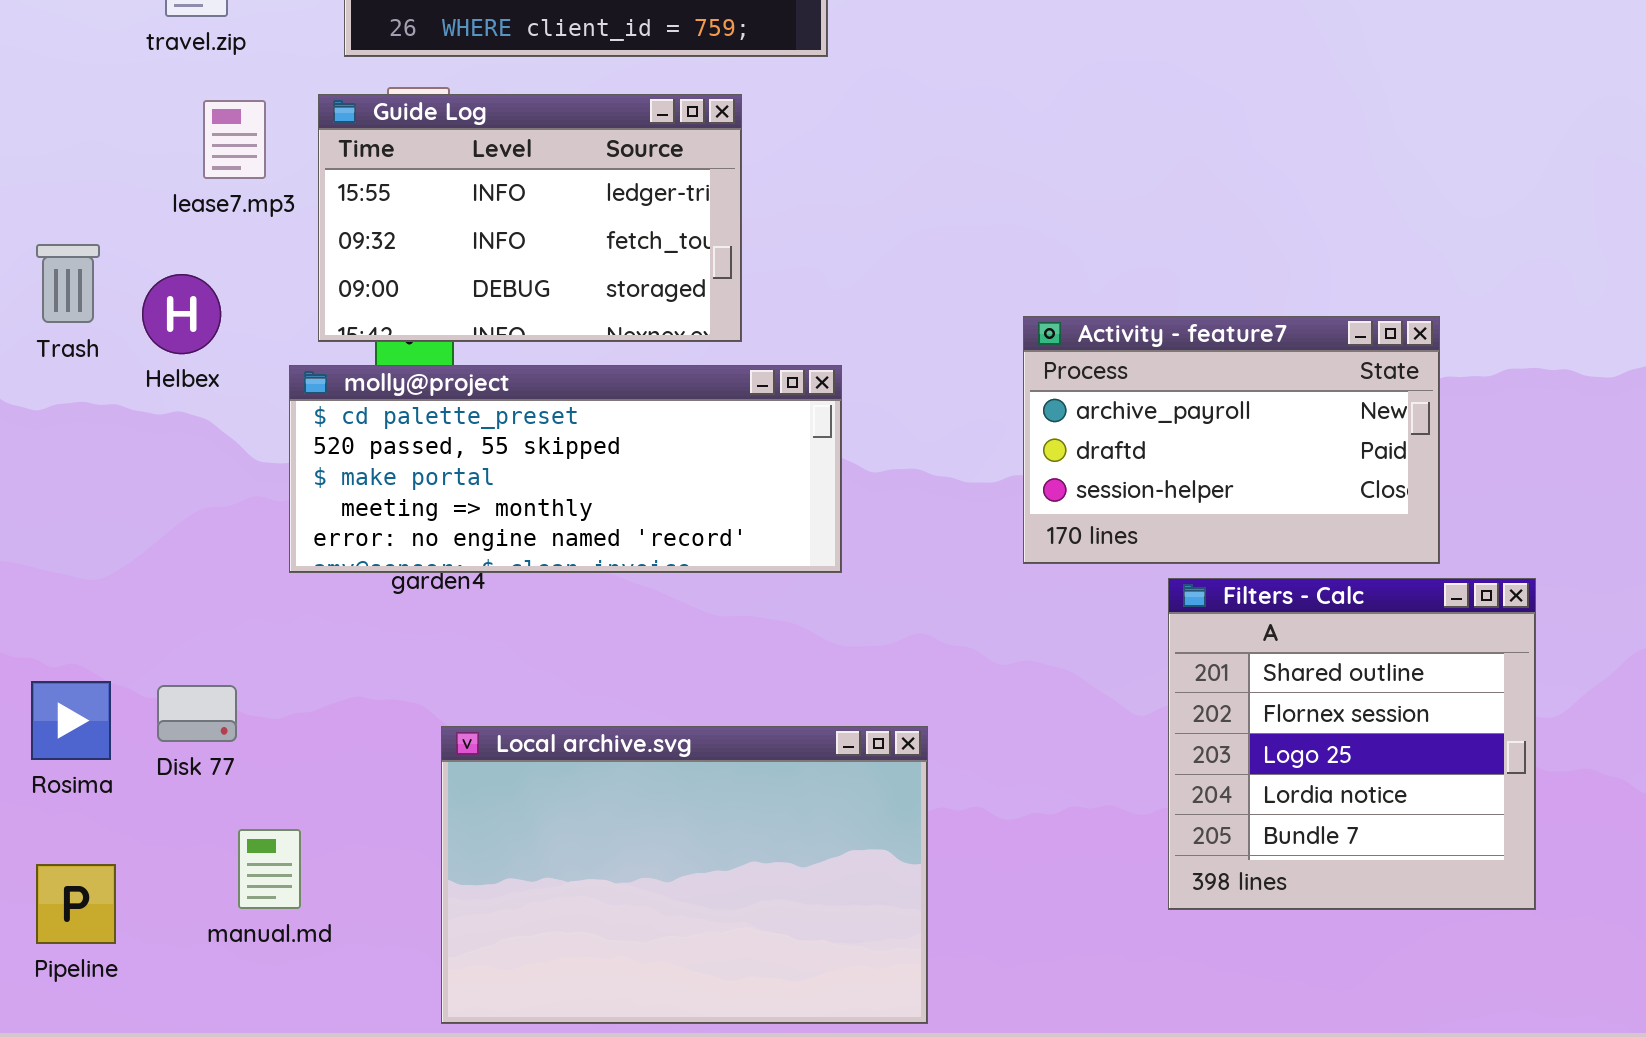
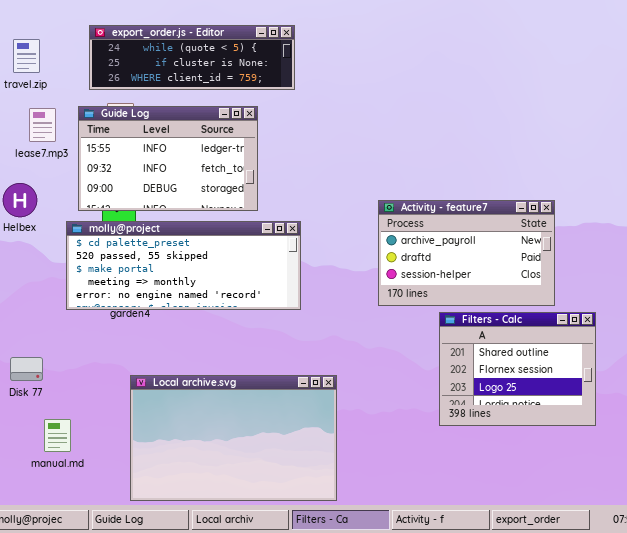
Filters - Calc: [1168,578,1536,910] -> [439,312,596,426], resized

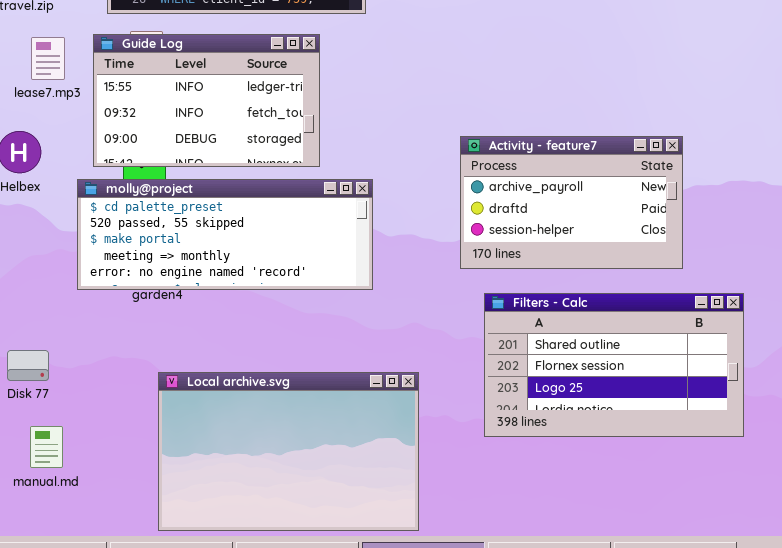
Activity - feature7: [378,200,555,306] -> [460,136,683,269], moved
Filters - Calc: [439,312,596,426] -> [484,293,744,437], resized
manual.md: [44,419,71,452] -> [30,426,63,468], moved

